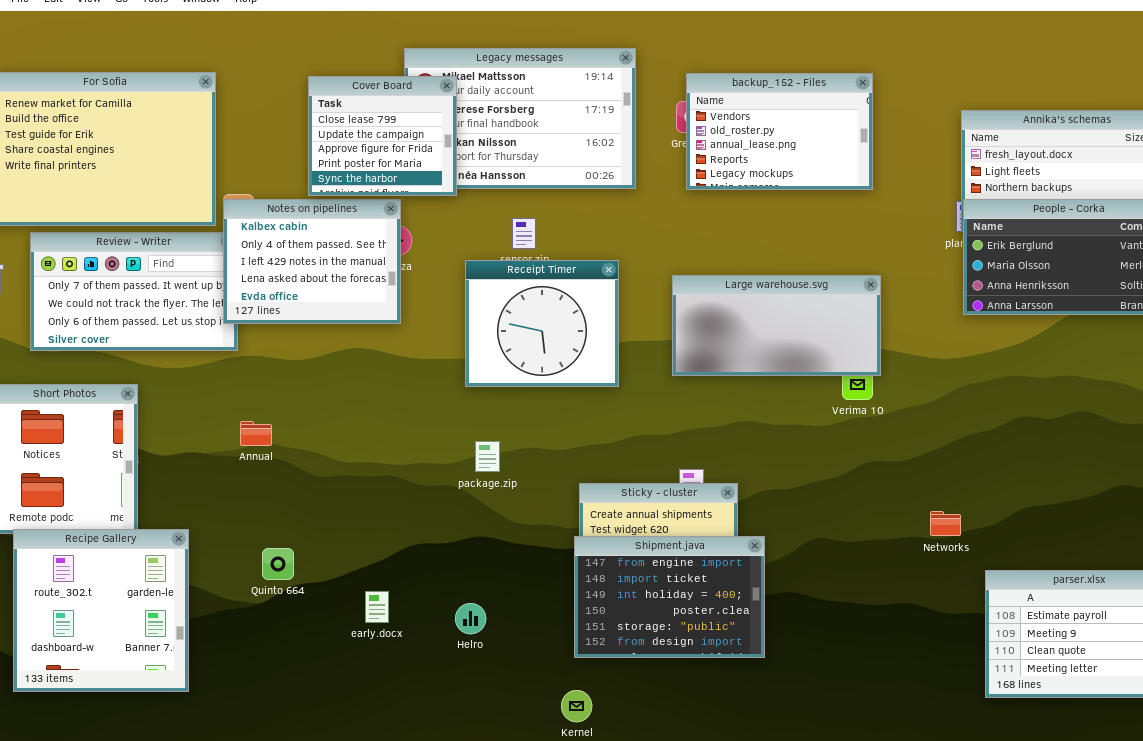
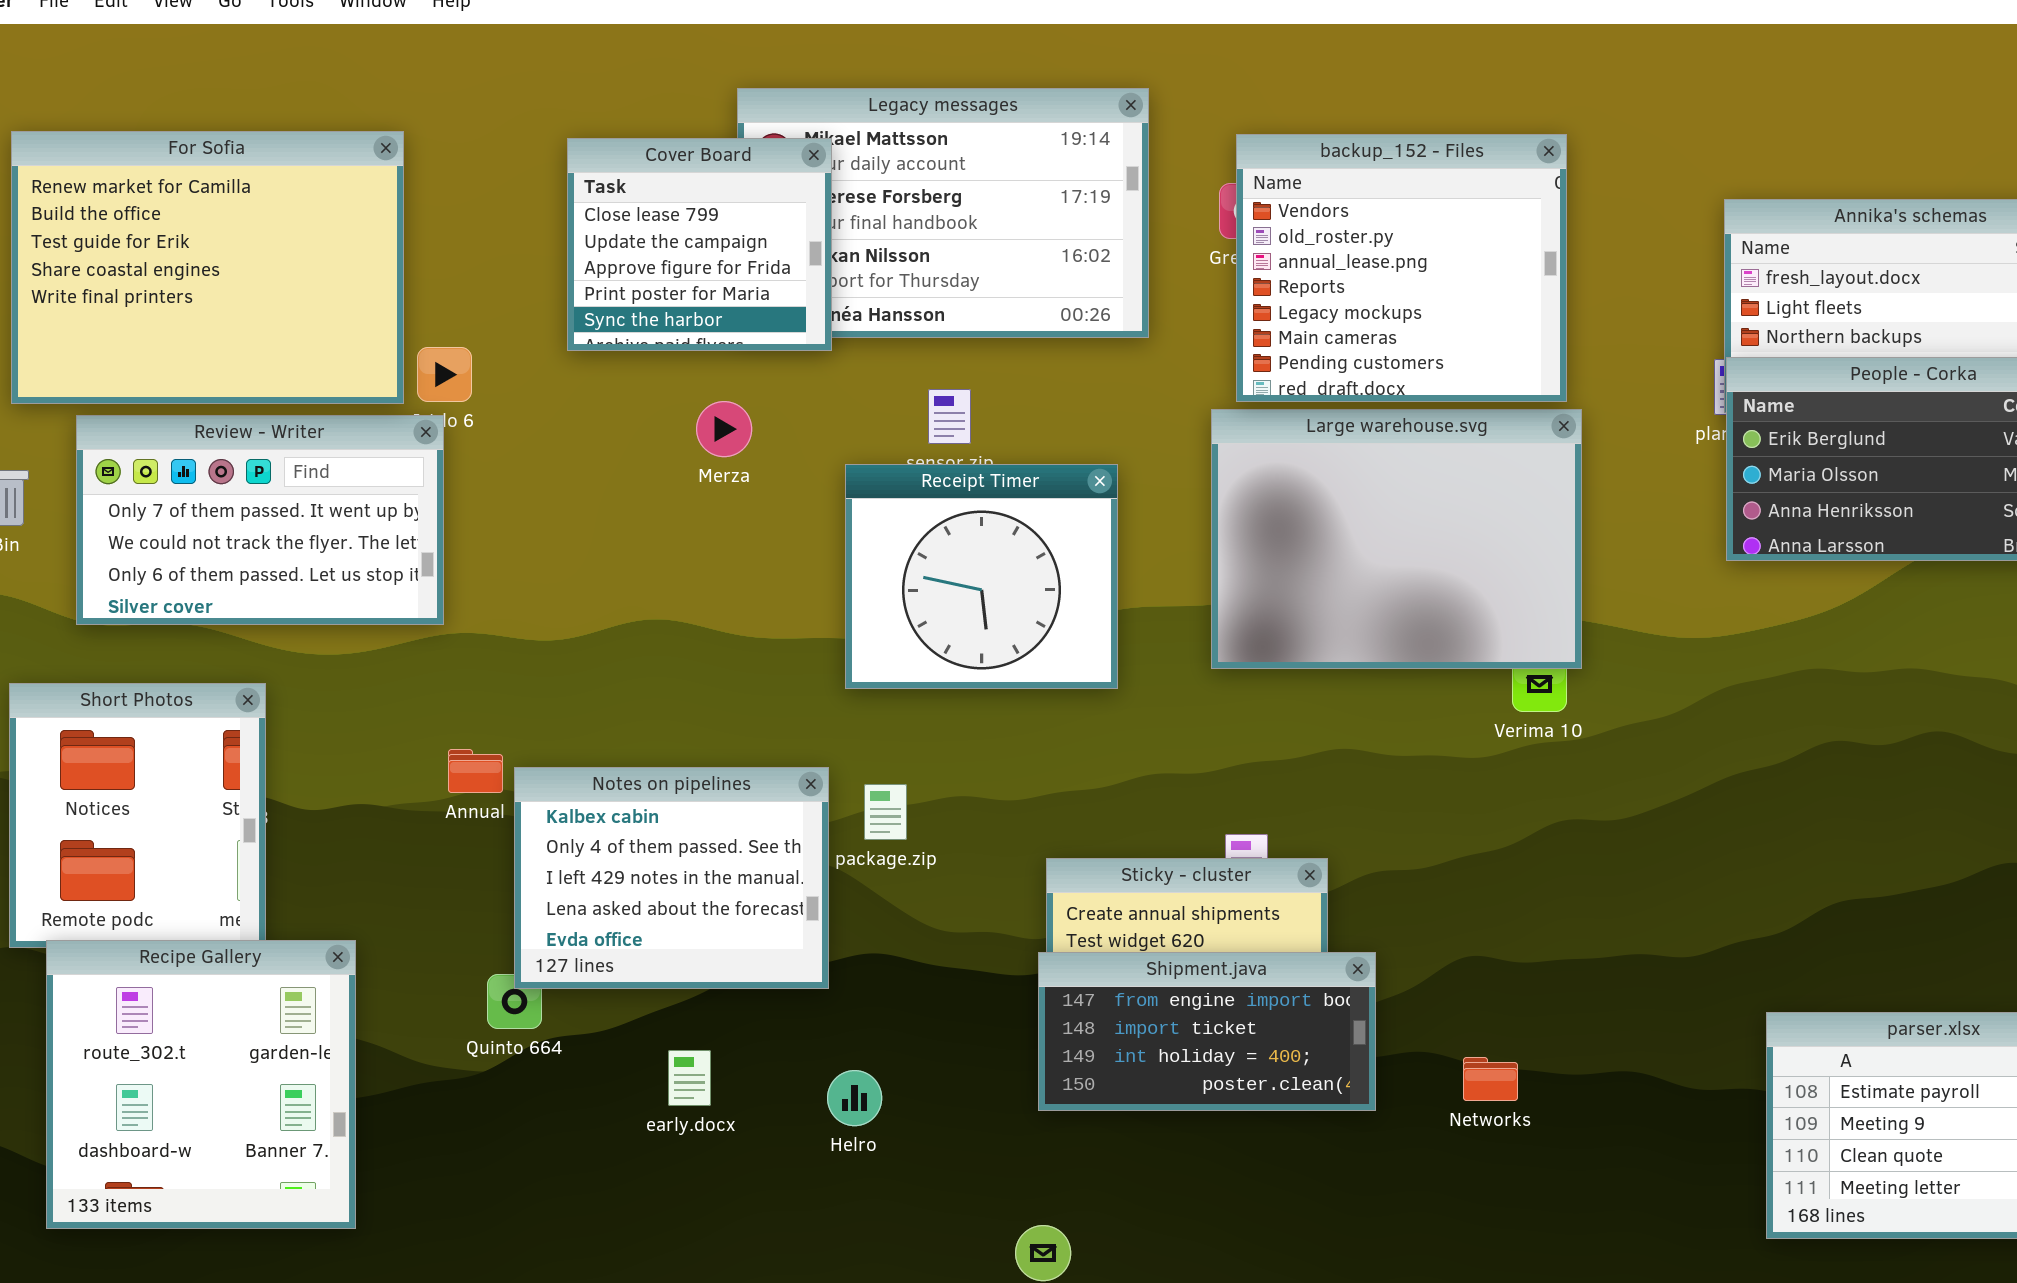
backup_152 - Files: [686,73,873,190] -> [1236,134,1567,402], resized
Notes on pipelines: [223,199,401,324] -> [514,767,829,989], moved
Large warehouse.svg: [672,275,881,376] -> [1211,409,1582,669], resized
Networks: [930,511,961,536] -> [1463,1057,1518,1101], moved
Shipment.java: [574,536,765,658] -> [1038,952,1376,1111], resized

